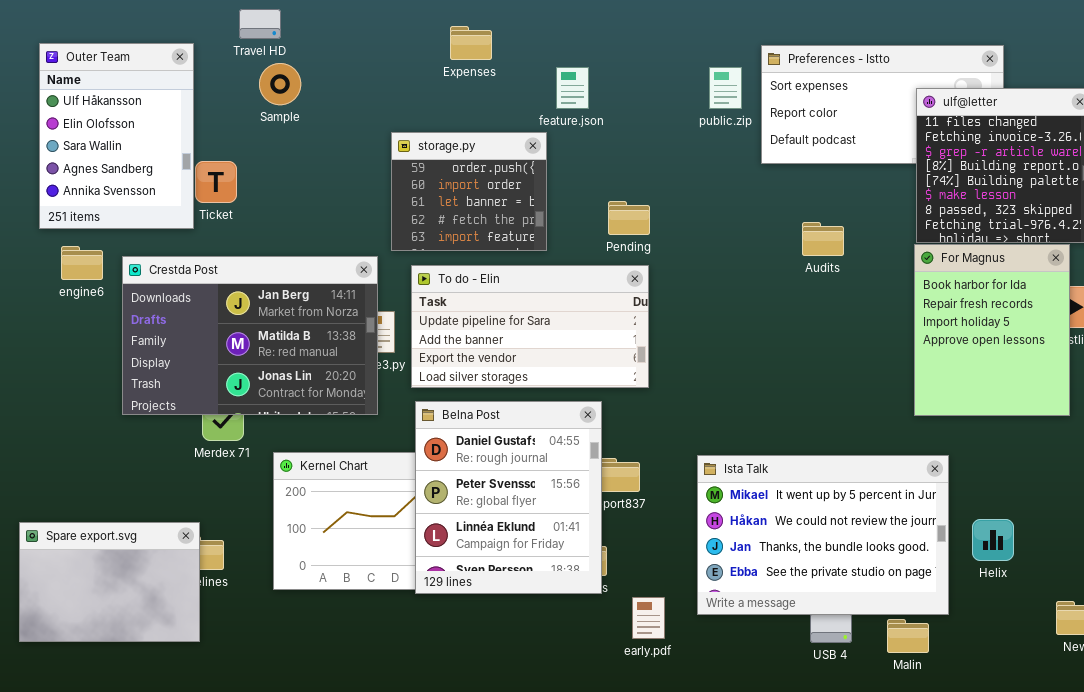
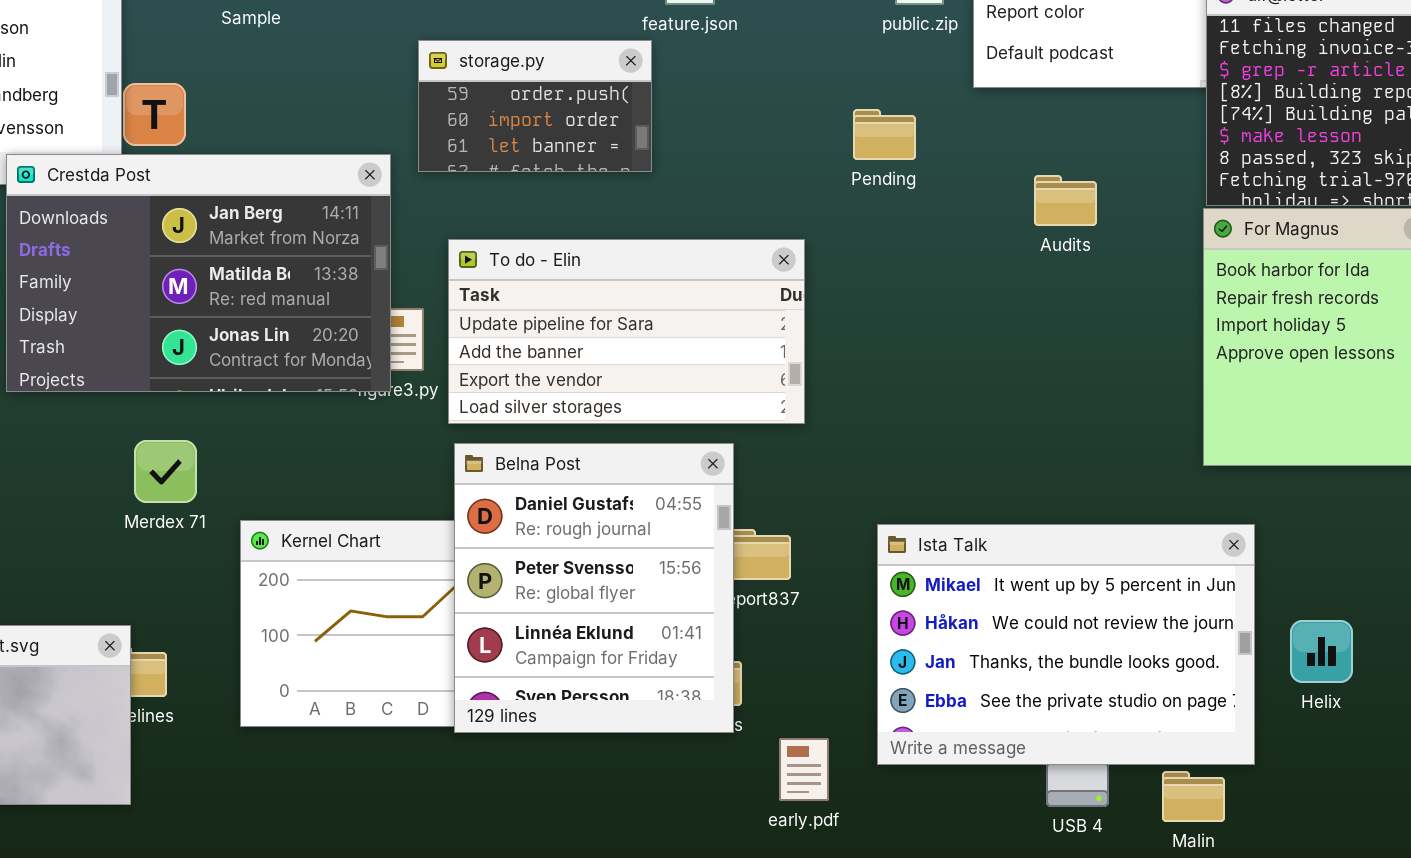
storage.py: [391,132,547,251] -> [418,40,652,172], resized
Pending: [608,201,650,235] -> [853,109,916,160], moved
Crestda Post: [122,256,378,415] -> [6,154,391,392], moved

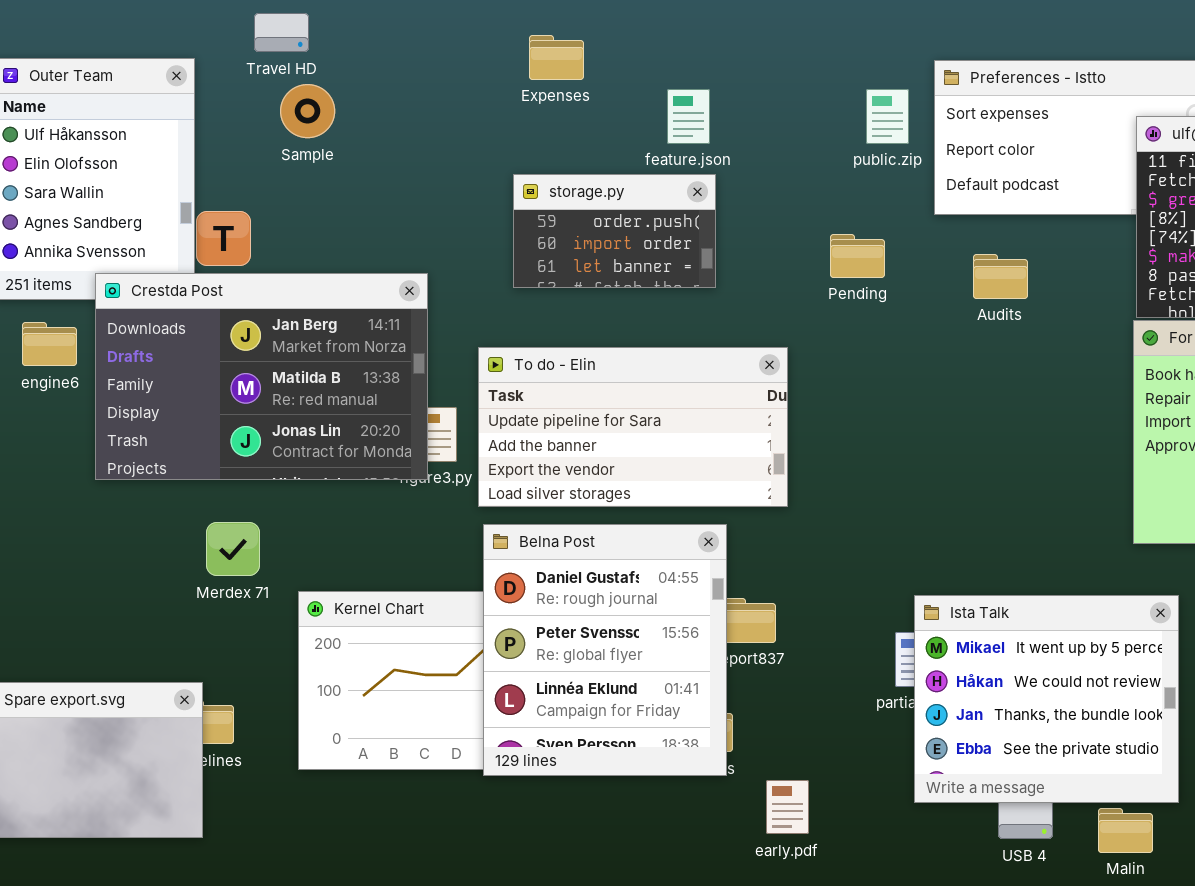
storage.py: [418,40,652,172] -> [513,174,716,288], moved
Audits: [1034,175,1097,226] -> [973,254,1028,299], moved
Ista Talk: [877,524,1255,765] -> [914,595,1179,803], resized

